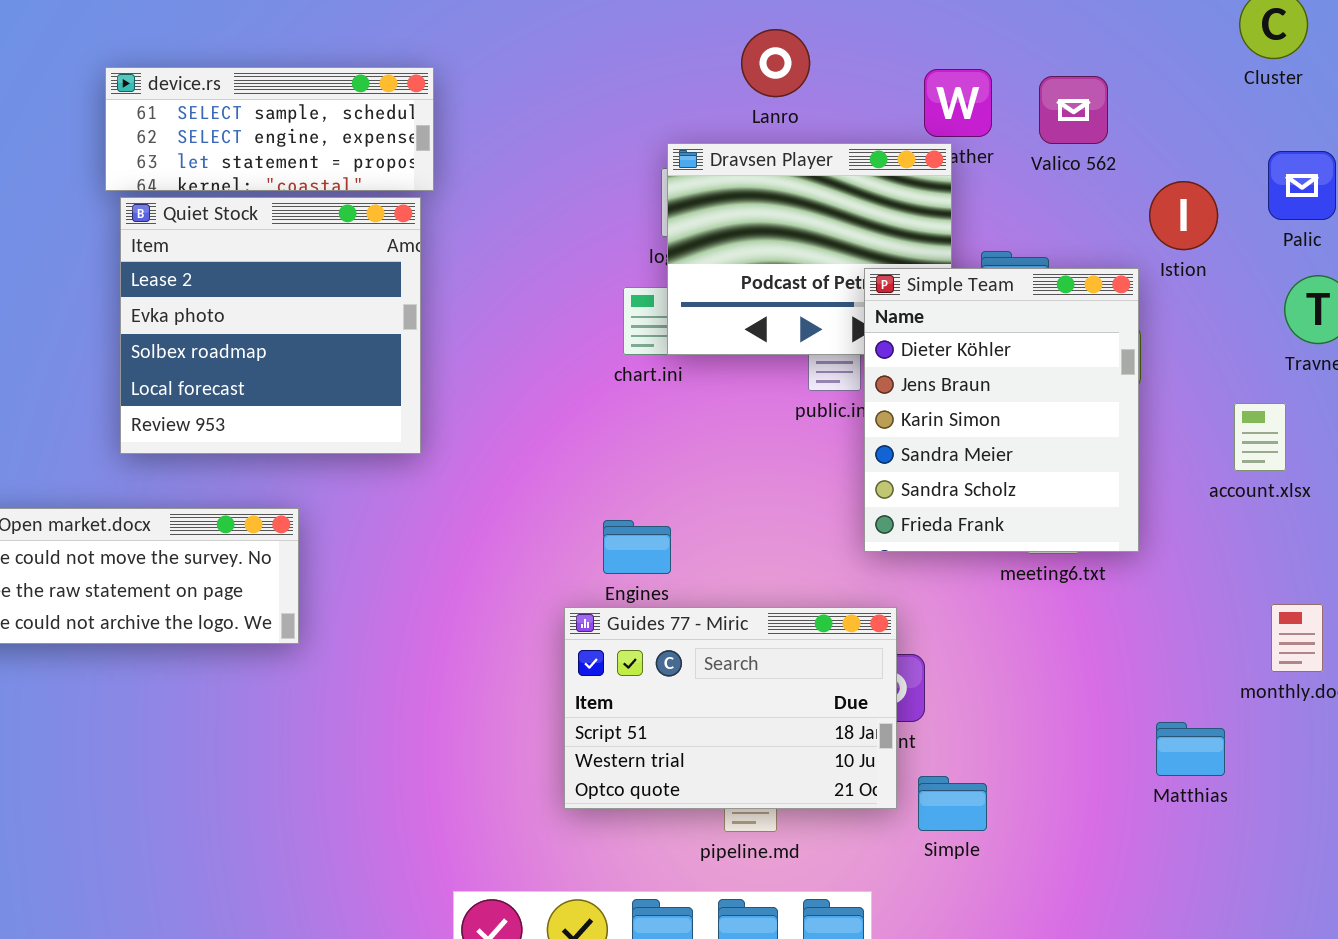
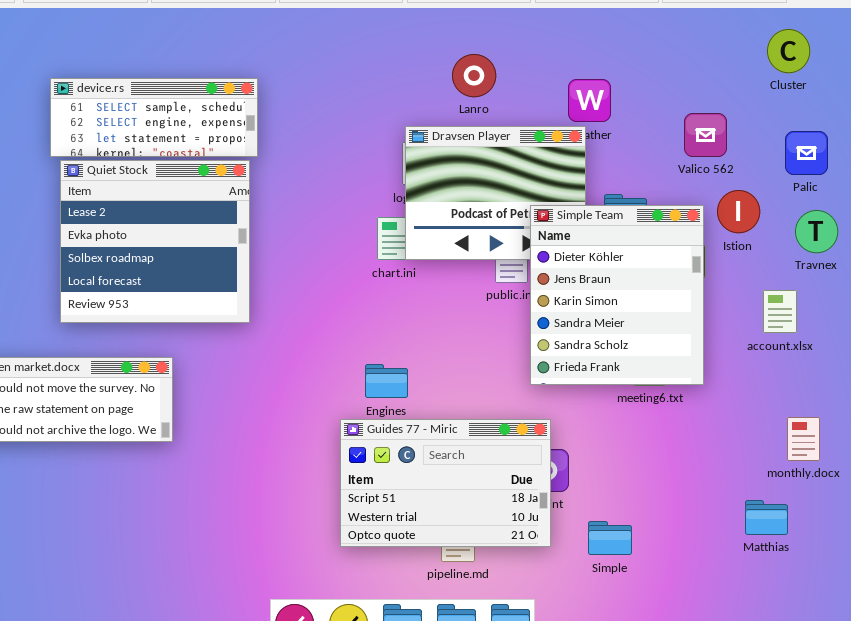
Valico 562: [1039,76,1108,144] -> [684,113,727,157], moved
Istion: [1149,181,1218,250] -> [717,190,760,233], moved
Matthias: [1156,722,1225,776] -> [745,500,788,535], moved
Simple: [918,776,987,831] -> [588,521,632,555], moved

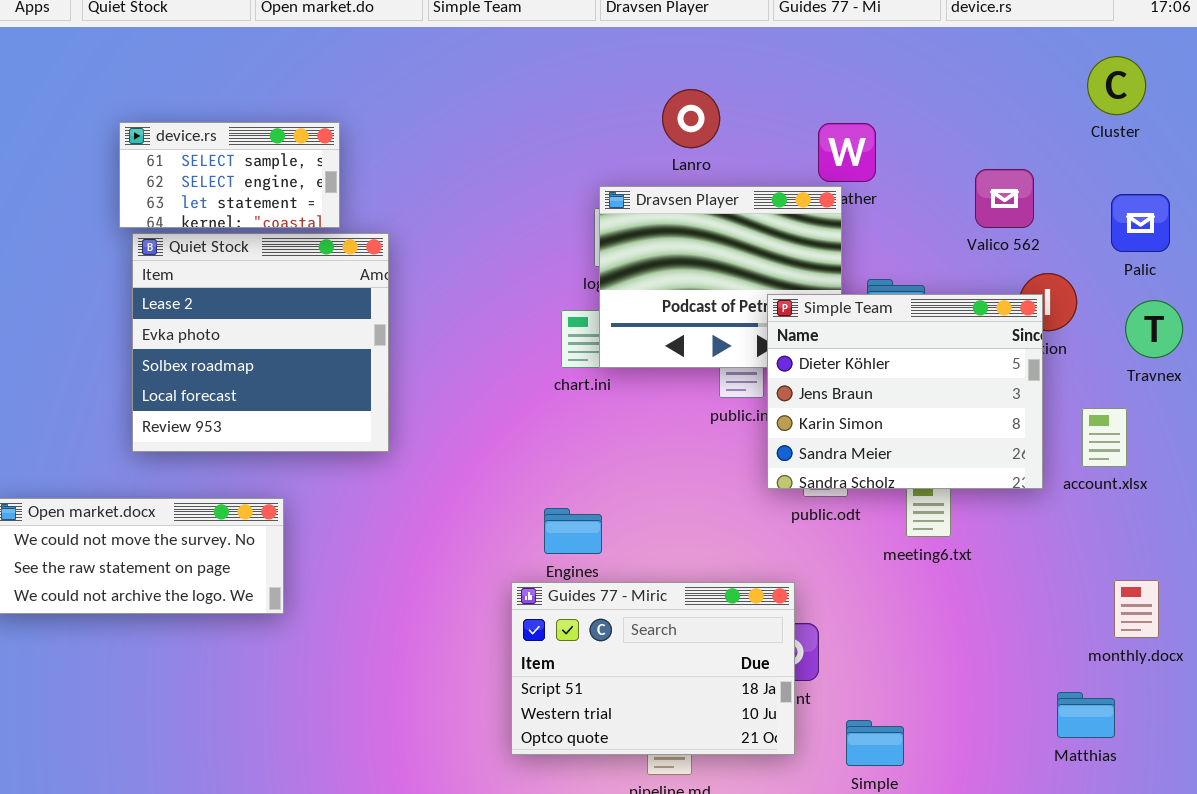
device.rs: [50,78,258,157] -> [119,122,340,228], resized
Simple Team: [530,205,704,385] -> [767,294,1043,489], resized

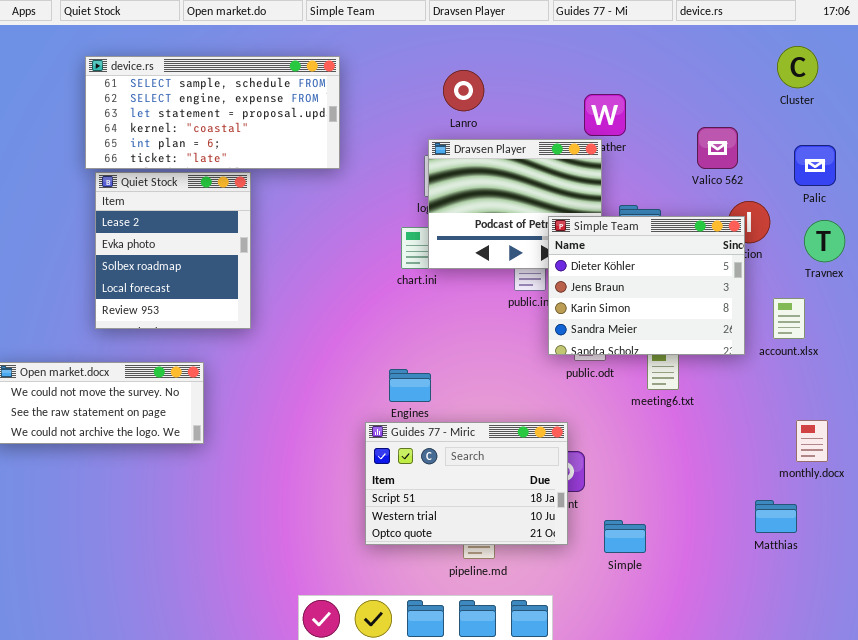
Lanro: [662,89,720,148] -> [443,70,484,111], moved
device.rs: [119,122,340,228] -> [85,56,340,169], resized
Quiet Stock: [132,233,389,452] -> [95,172,251,329], resized

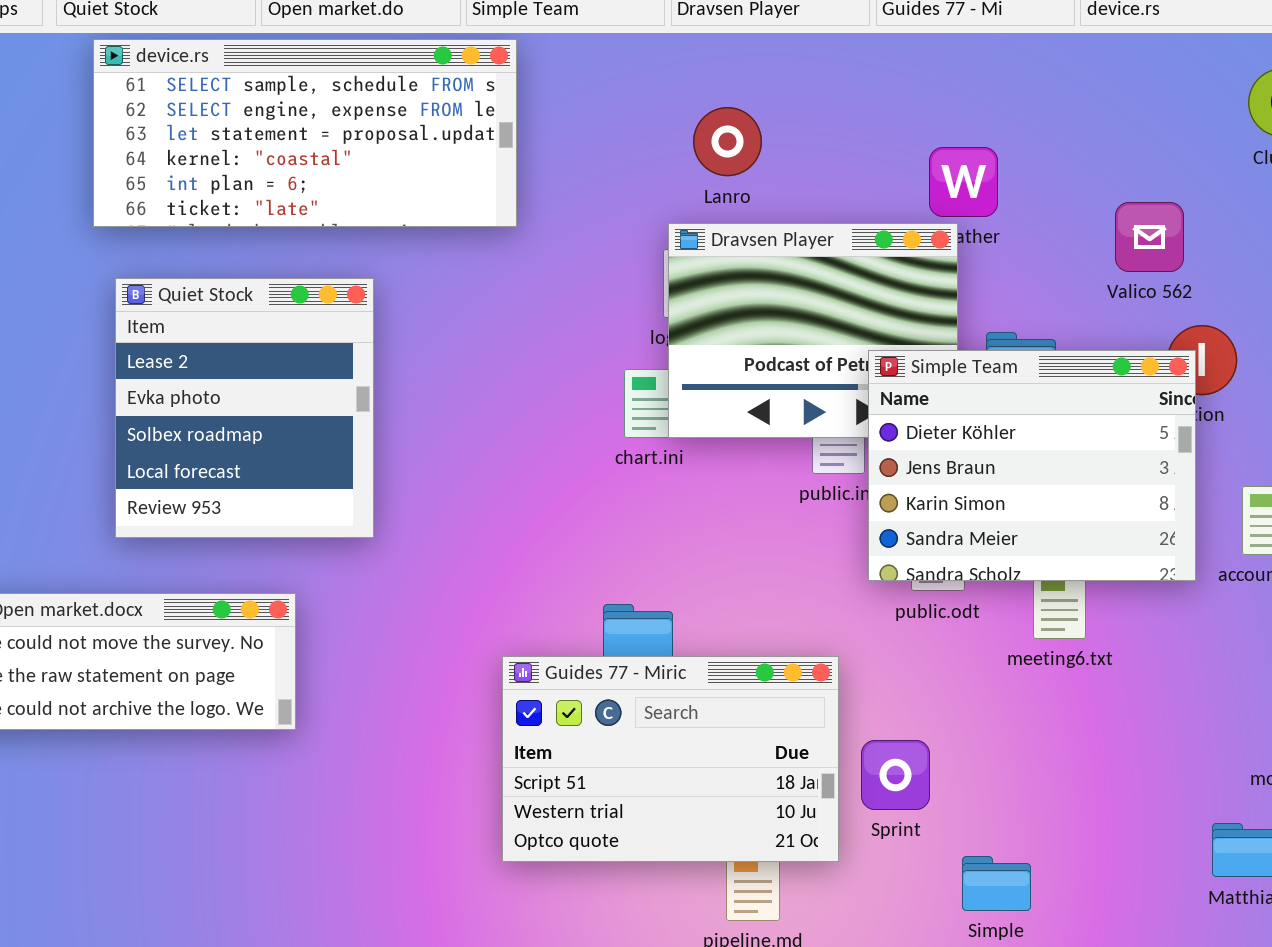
device.rs: [85,56,340,169] -> [93,39,517,227], moved
Guides 77 - Miric: [365,422,568,545] -> [502,656,839,862], moved

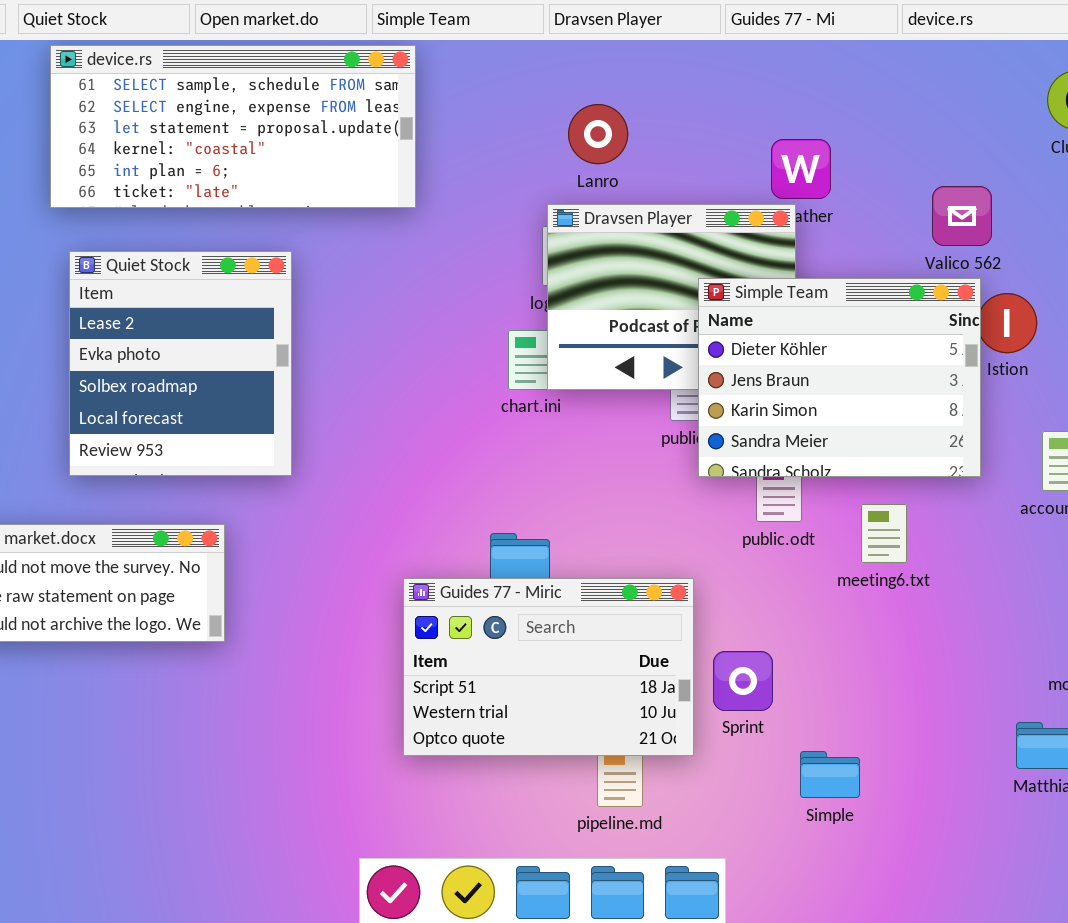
Simple Team: [868,350,1196,581] -> [698,278,981,477], moved

